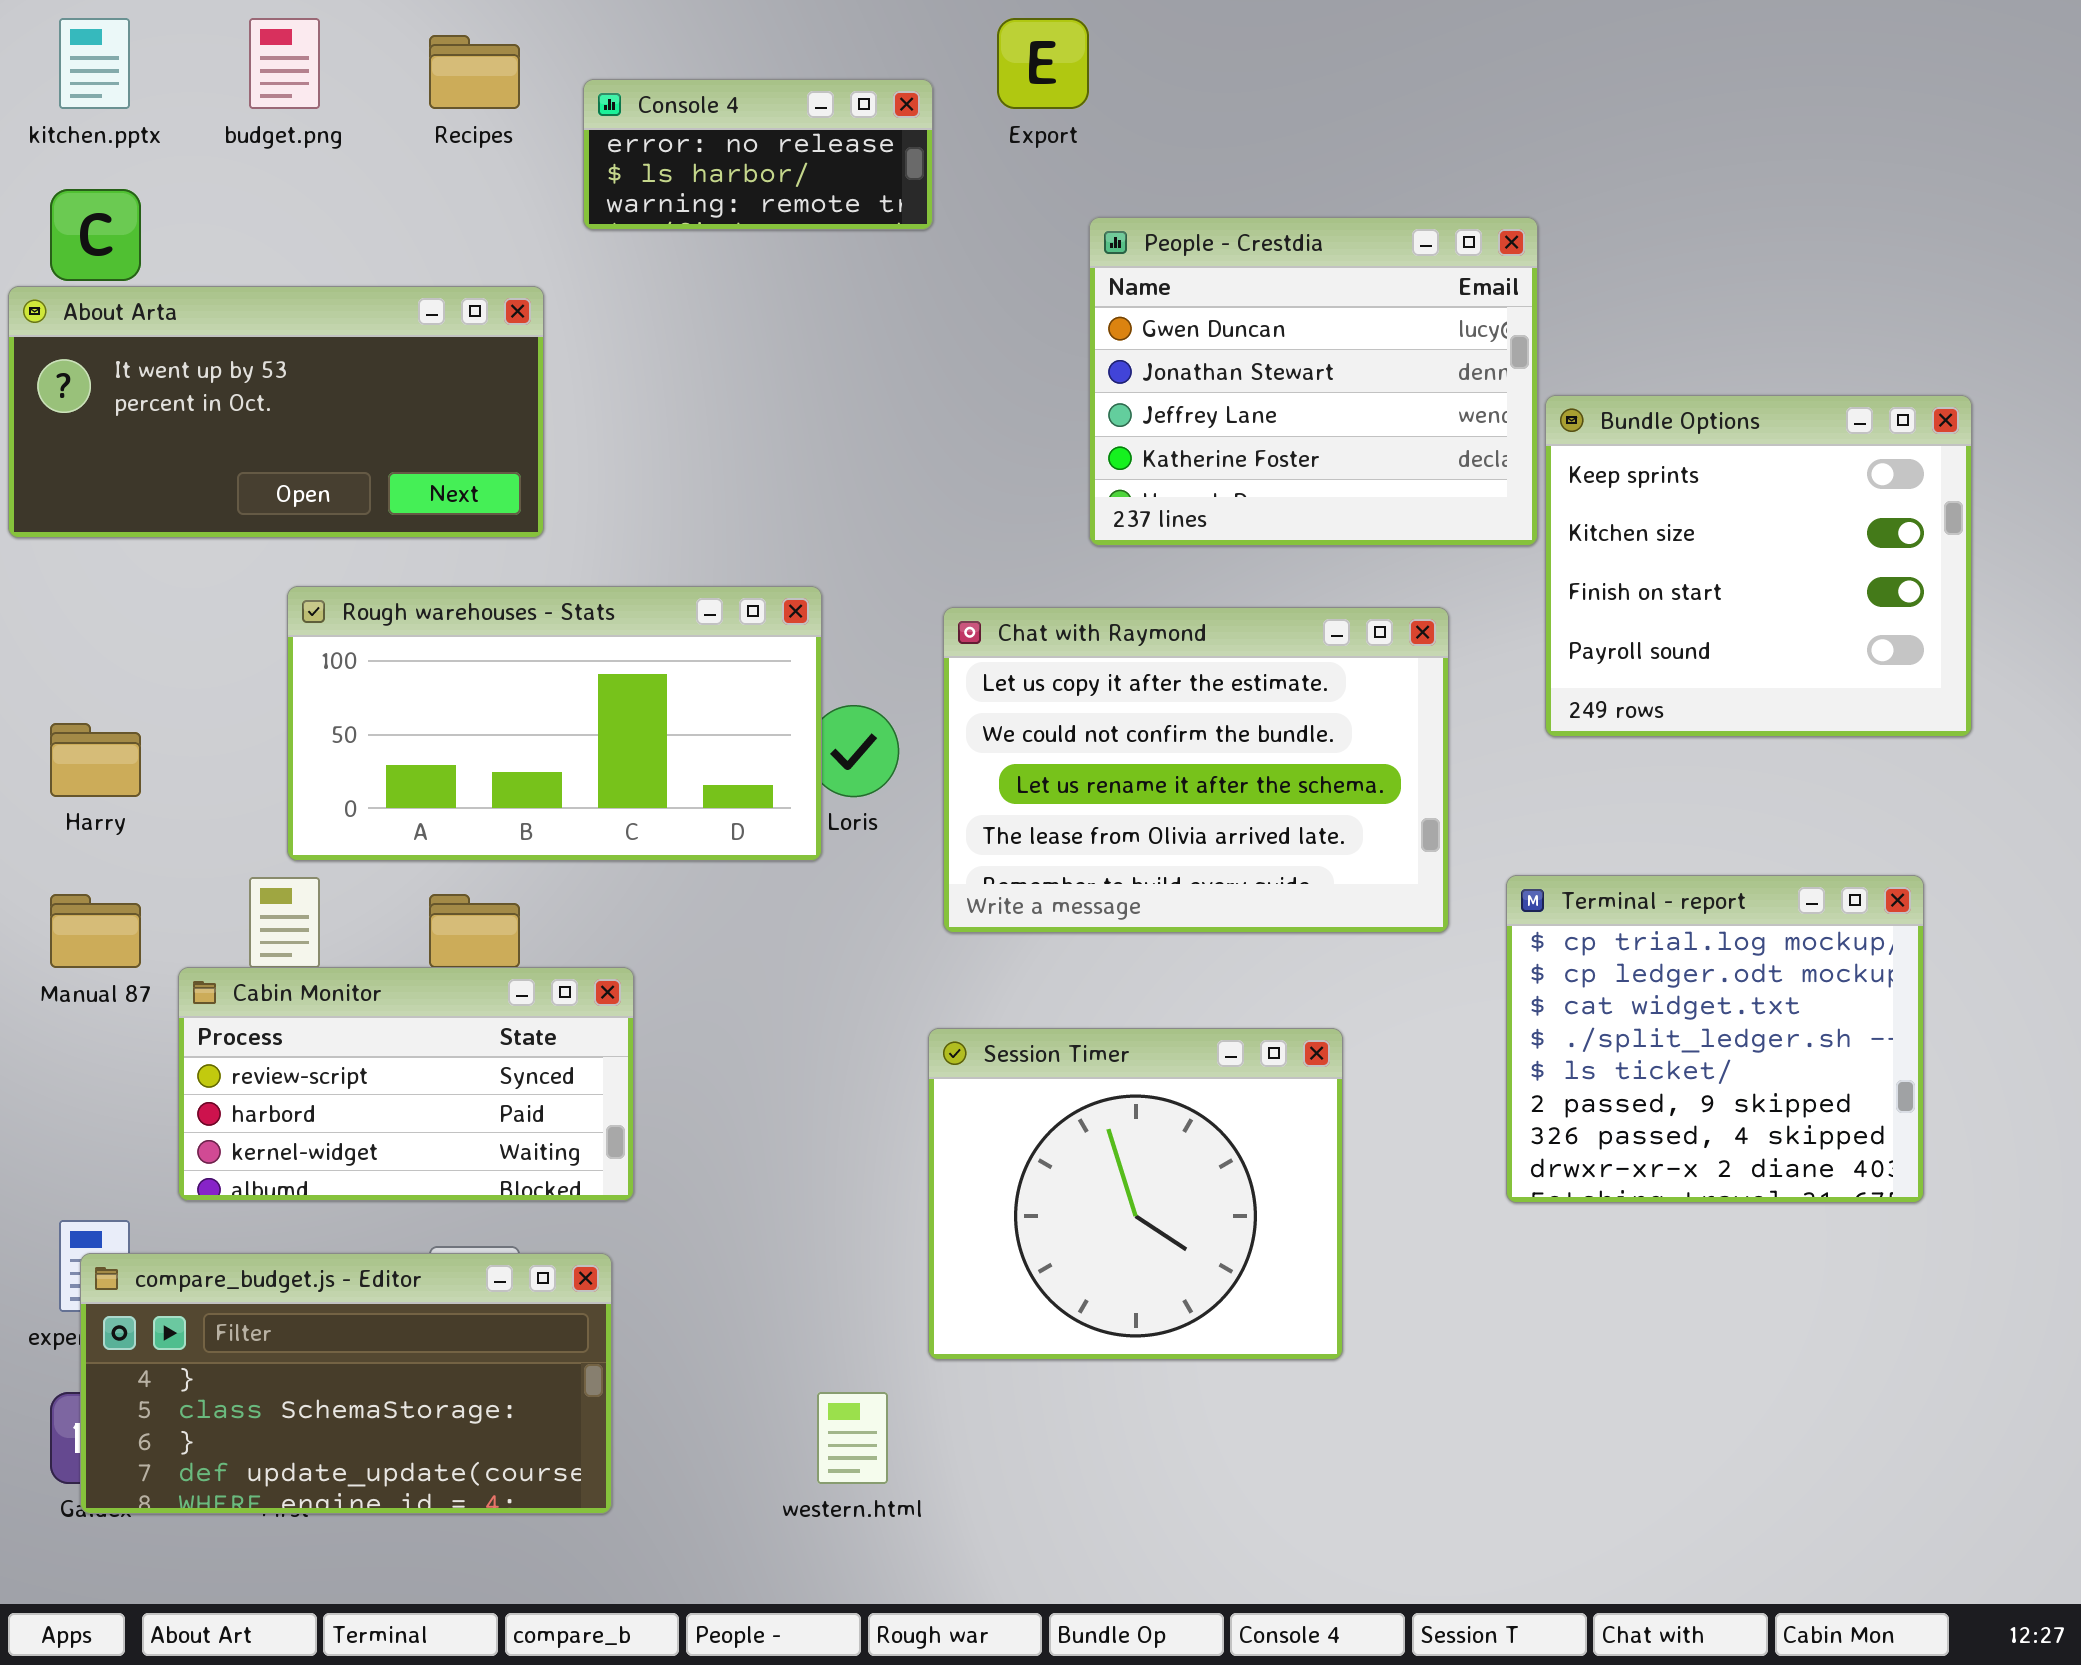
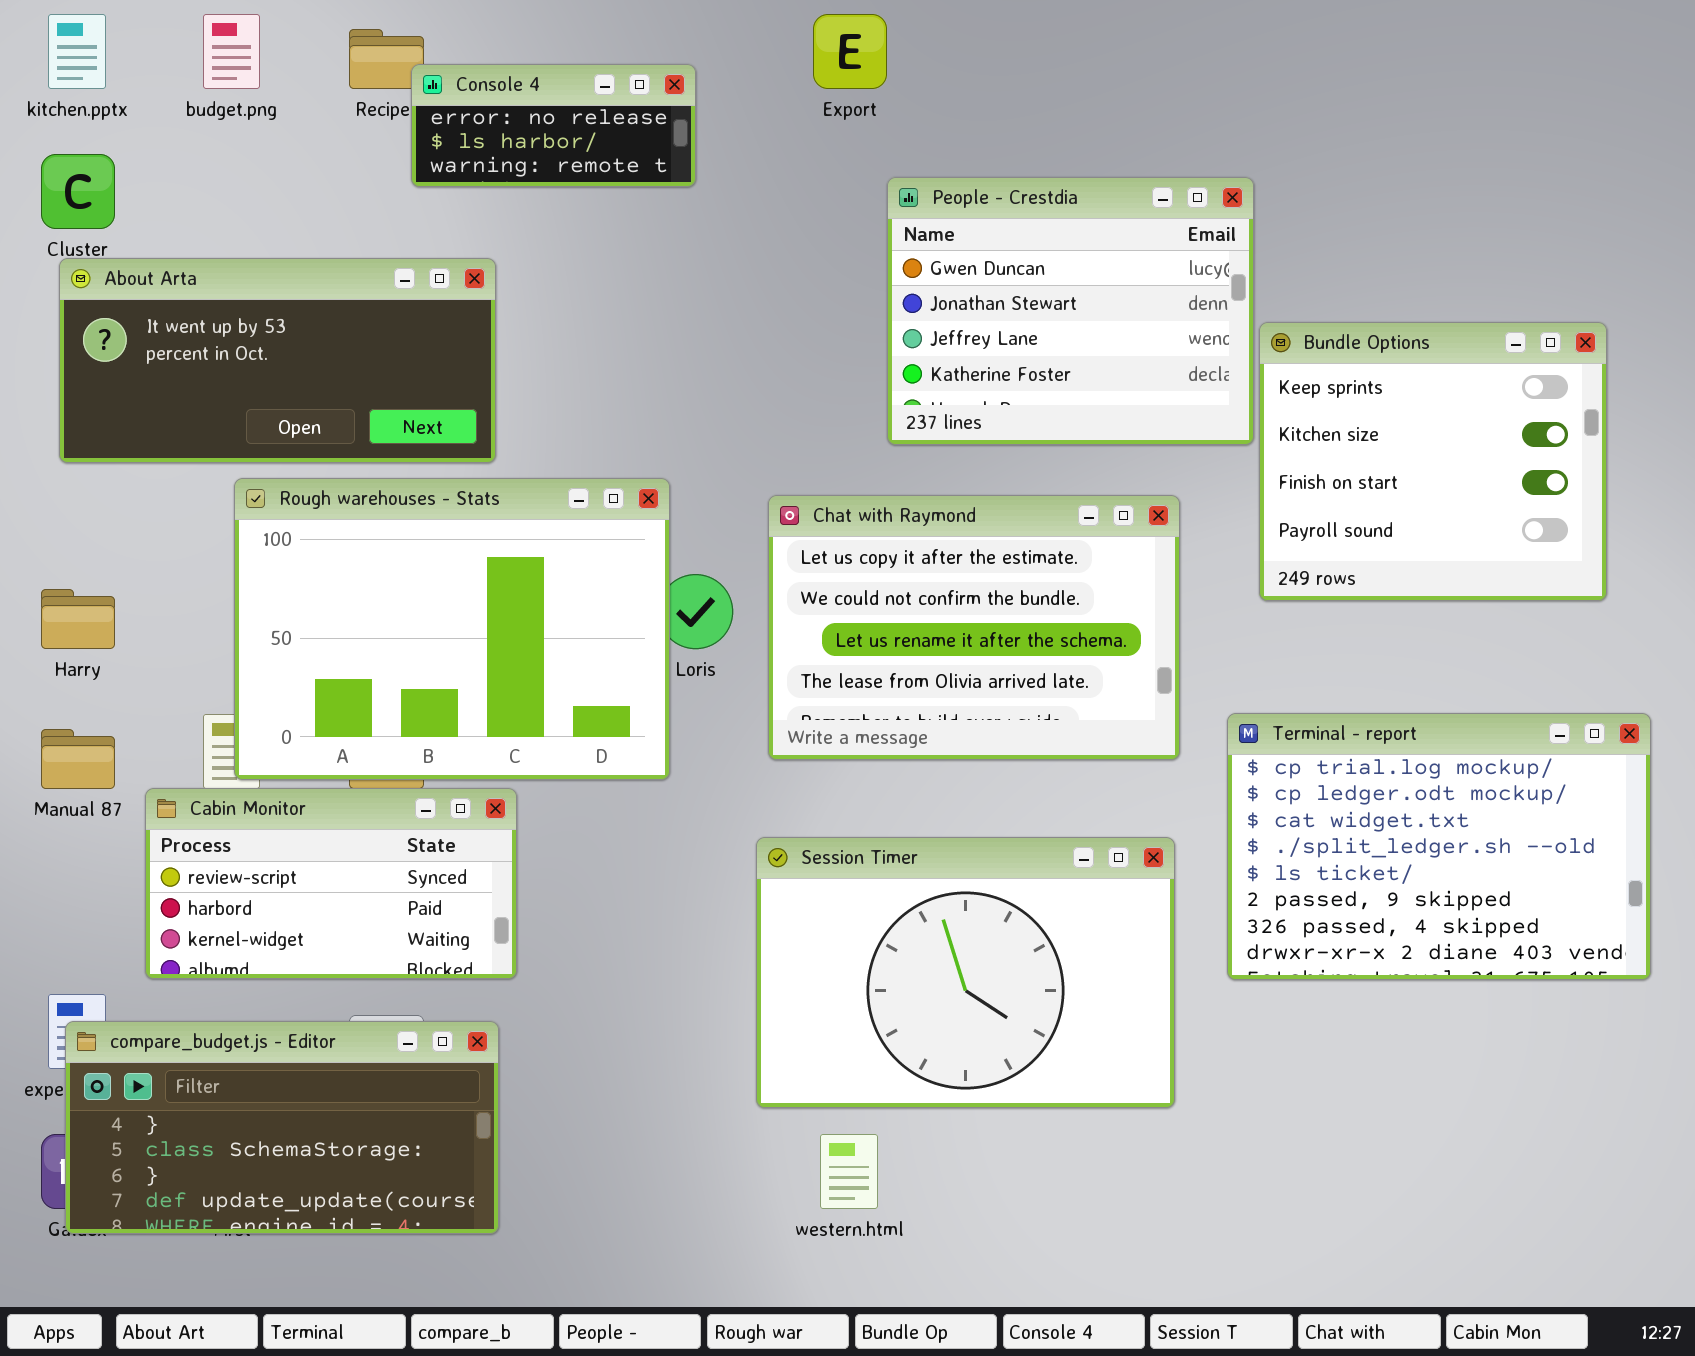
Console 4: [583,79,933,230] -> [411,64,696,187], moved
About Arta: [8,286,544,538] -> [59,258,496,463], moved
Rough warehouses - Stats: [287,586,822,861] -> [234,478,670,780], resized
Terminal - report: [1506,875,1924,1203] -> [1227,713,1651,980], resized
Session Timer: [928,1028,1343,1360] -> [756,837,1175,1108], resized
western.html: [817,1392,888,1484] -> [820,1134,878,1209], moved

